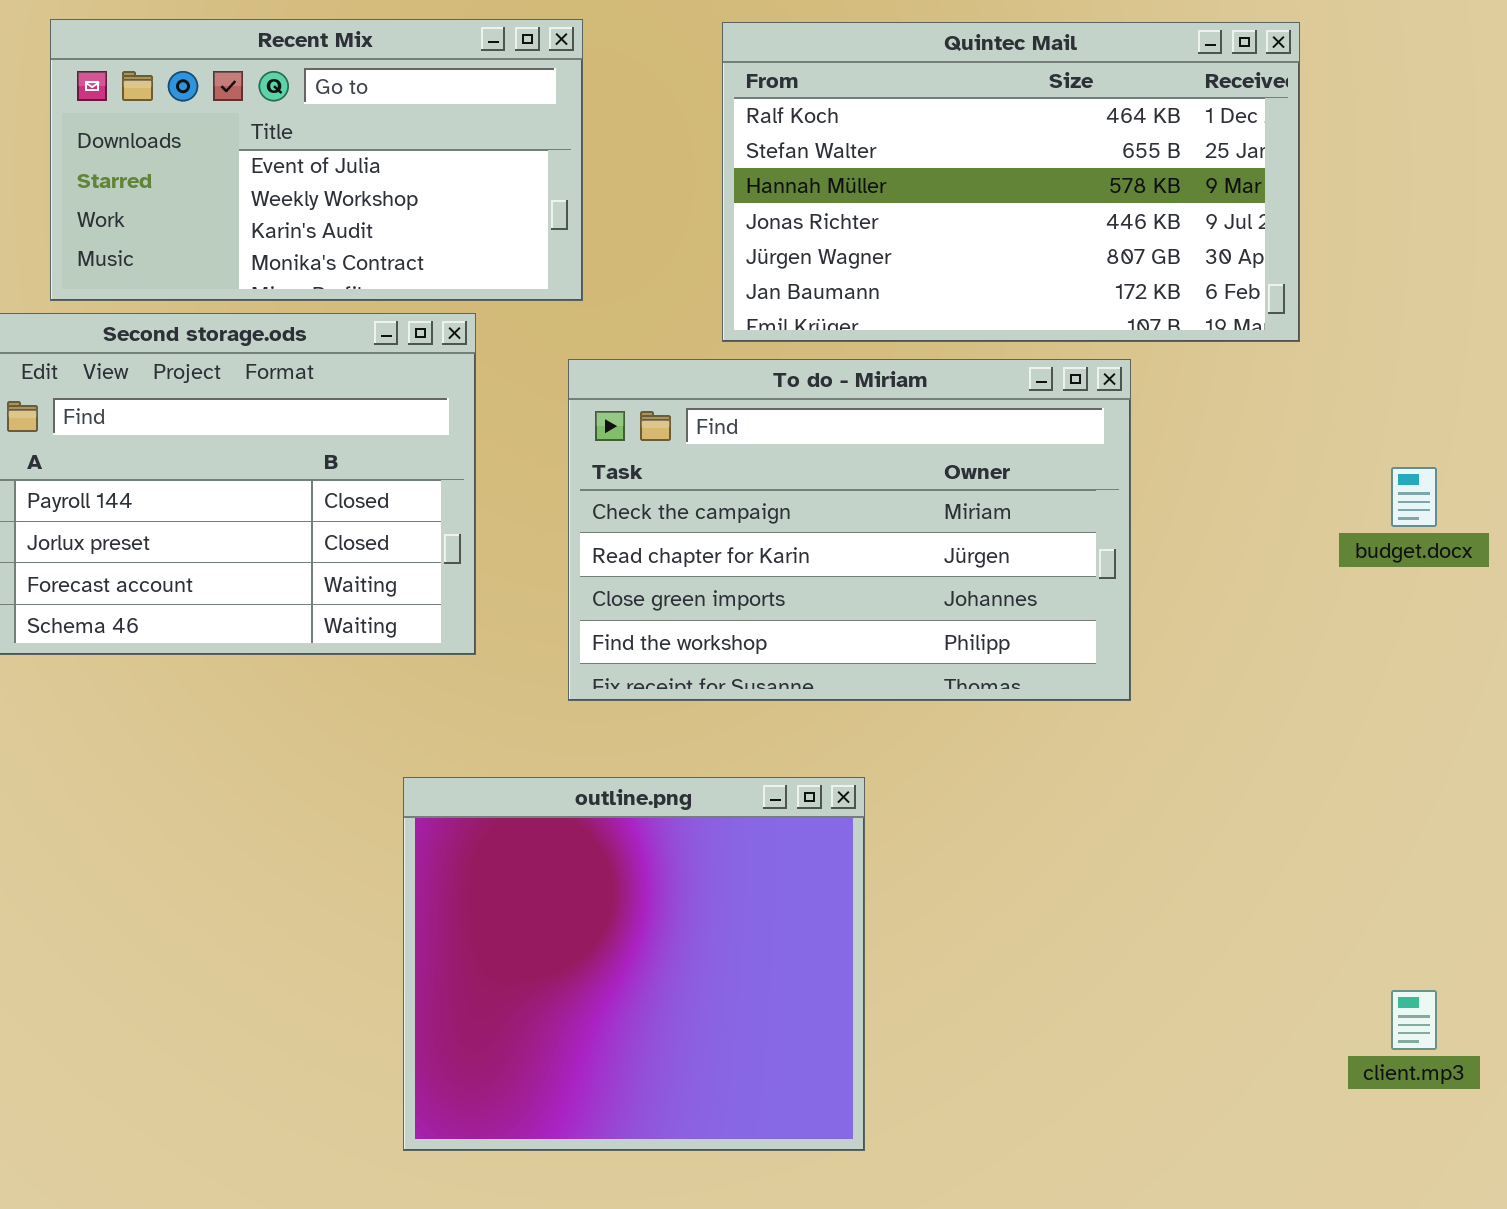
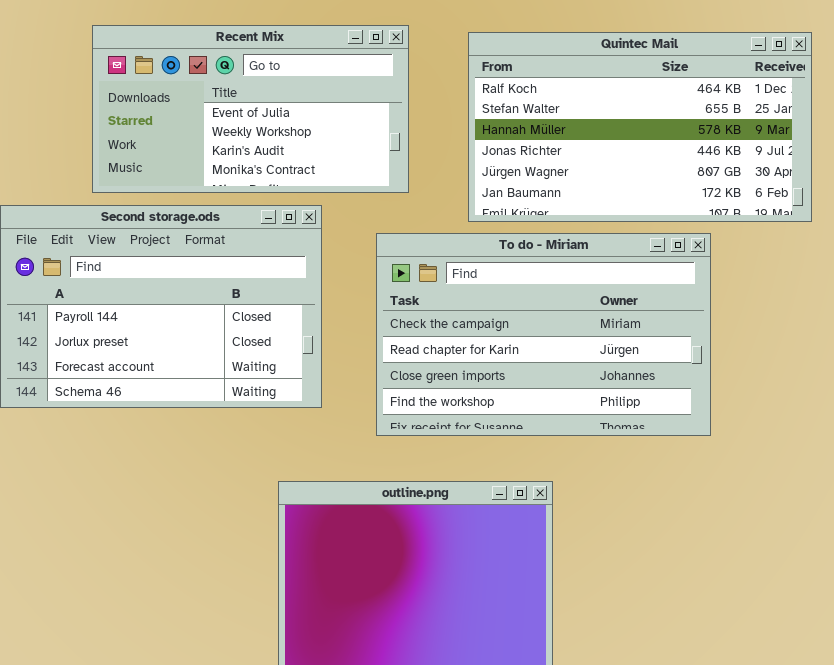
Recent Mix: [50,19,583,301] -> [92,25,409,193], moved

